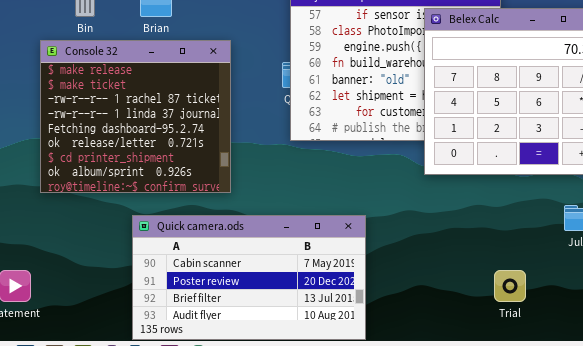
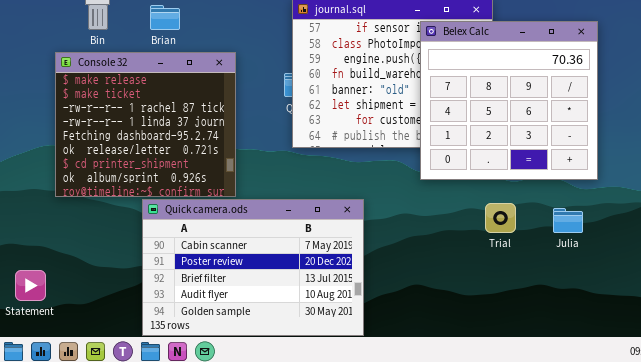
Quick camera.ods: [132,215,366,340] -> [142,199,364,336], resized
Trial: [494,270,526,302] -> [485,203,516,233], moved

